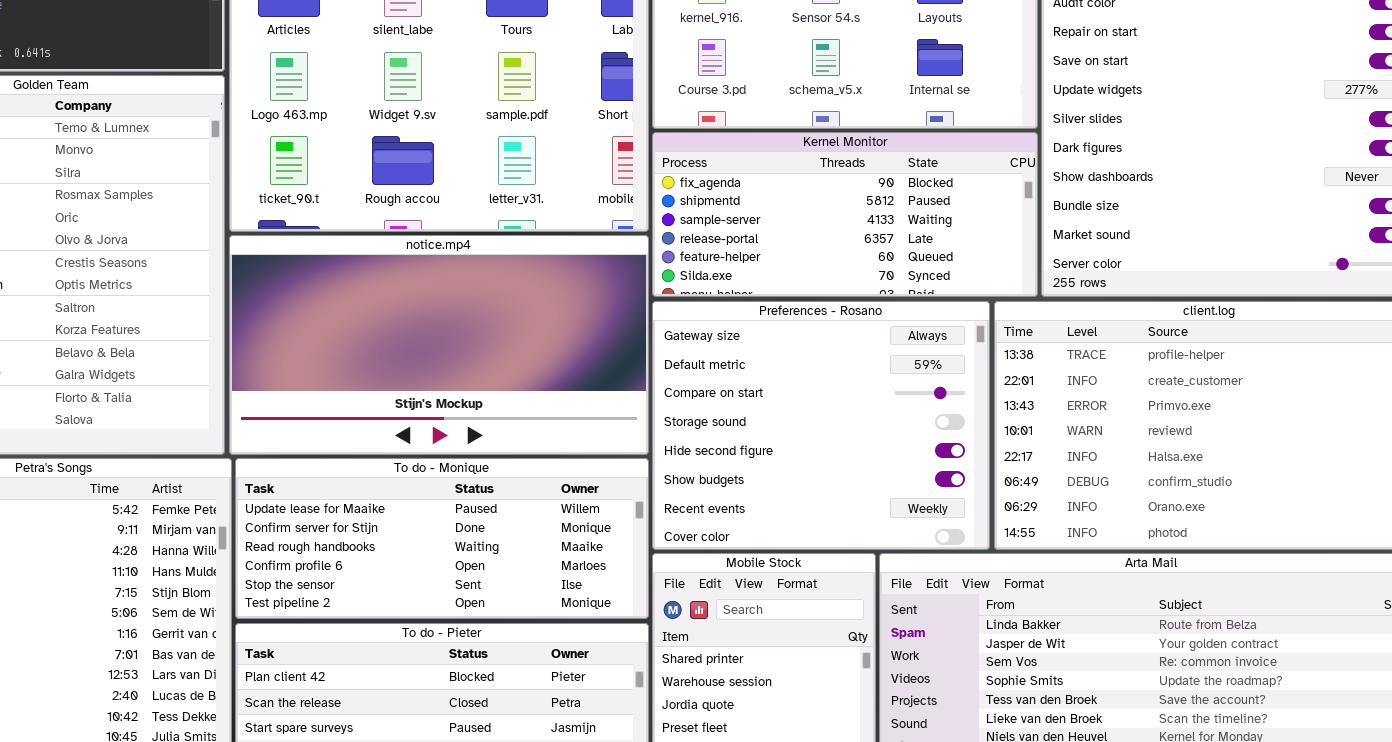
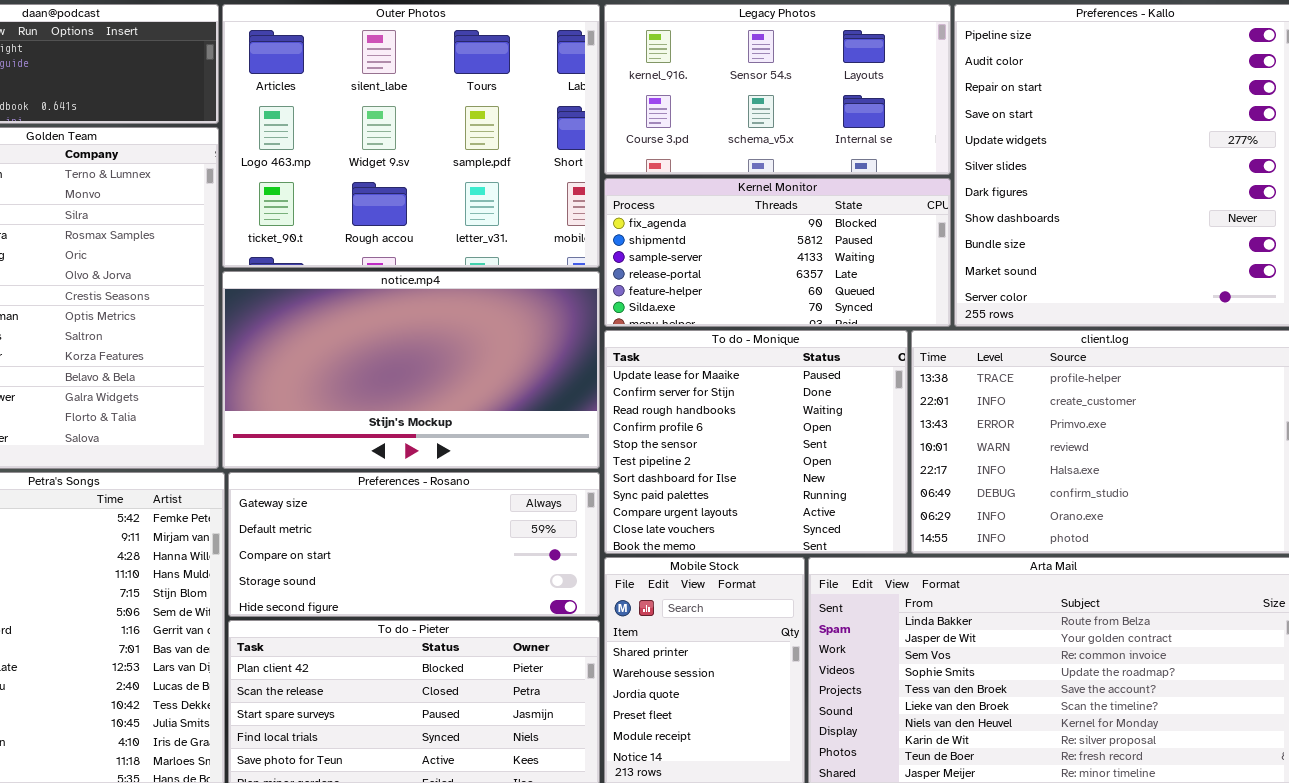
Preferences - Rosano: [652,301,990,550] -> [228,472,600,617], moved, resized
To do - Monique: [235,458,649,619] -> [604,330,908,554], moved, resized

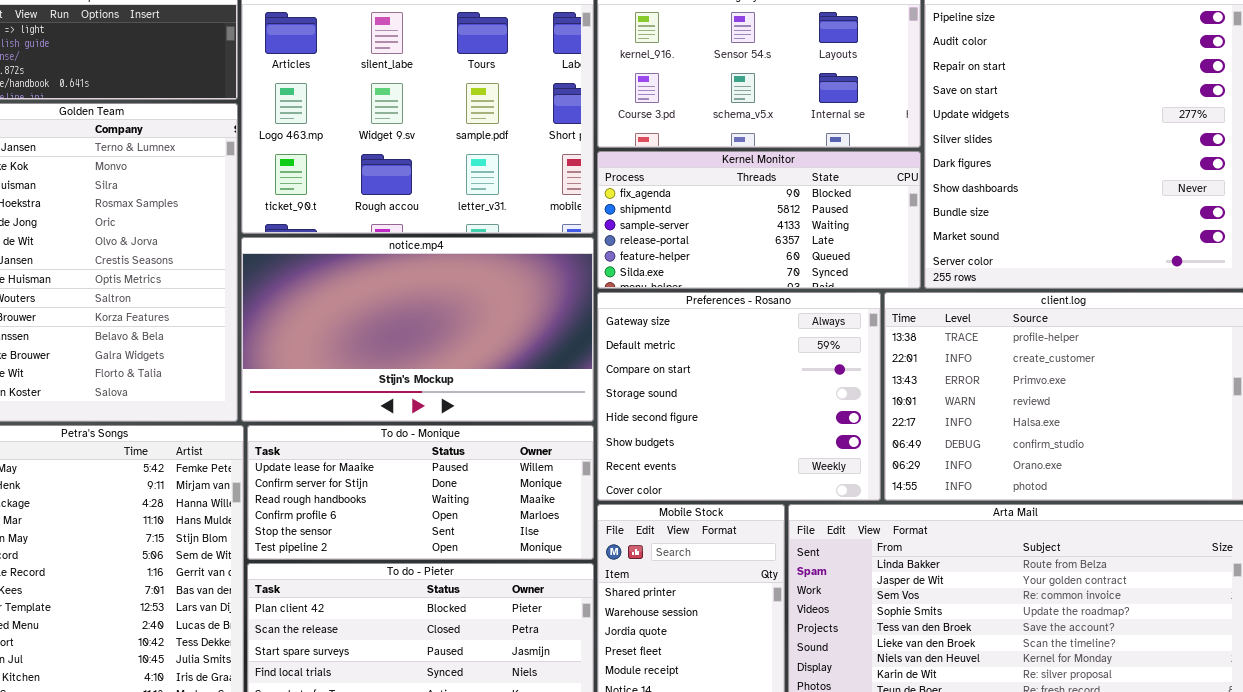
To do - Monique: [604,330,908,554] -> [247,425,594,560], moved, resized
Preferences - Rosano: [228,472,600,617] -> [597,292,881,501], moved, resized

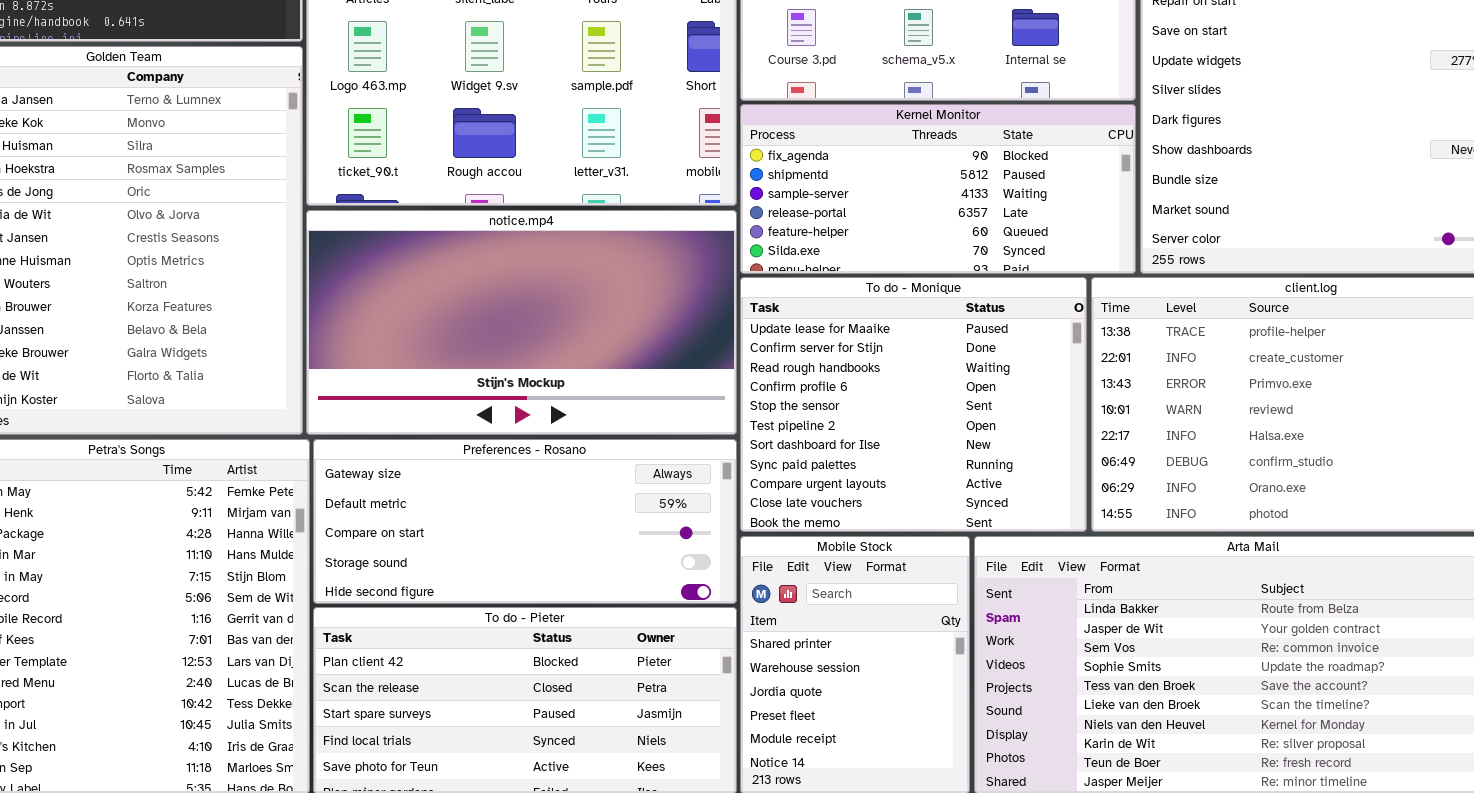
Preferences - Rosano: [597,292,881,501] -> [313,439,737,604], moved, resized
To do - Monique: [247,425,594,560] -> [740,277,1087,532], moved, resized

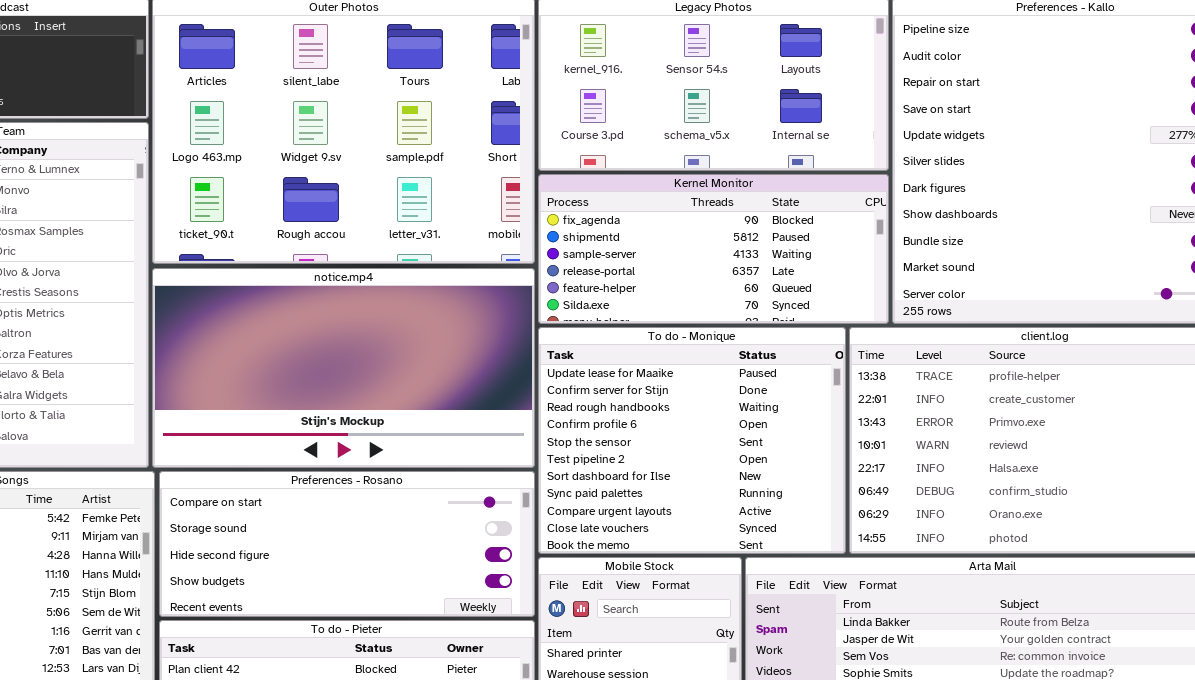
Preferences - Rosano: [313,439,737,604] -> [159,471,535,617], scrolled down 2 rows

